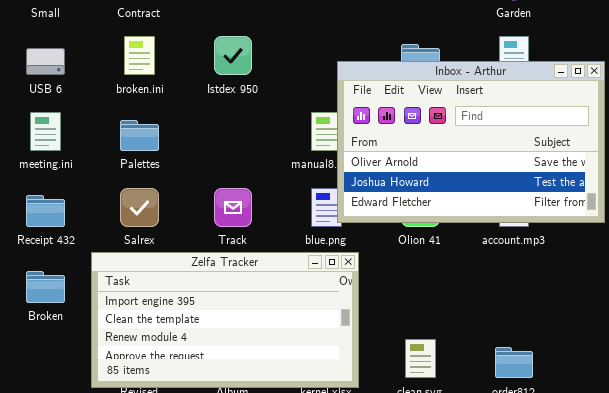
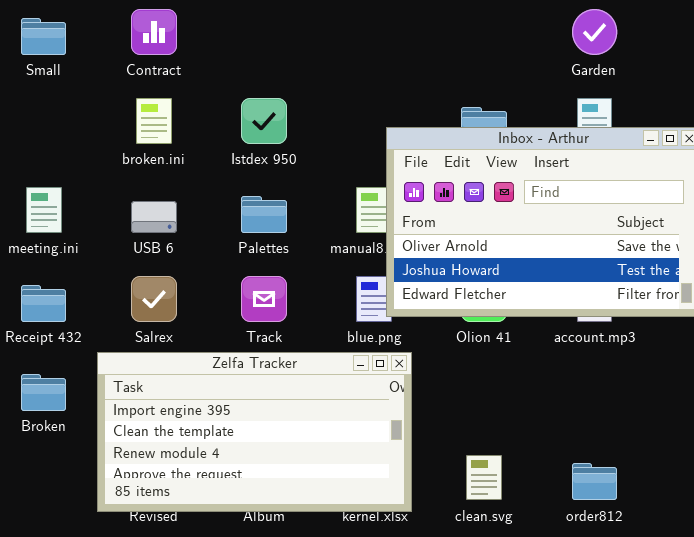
USB 6: [26,48,65,75] -> [131,201,177,233], moved
Palettes: [120,120,159,151] -> [241,196,287,233], moved

